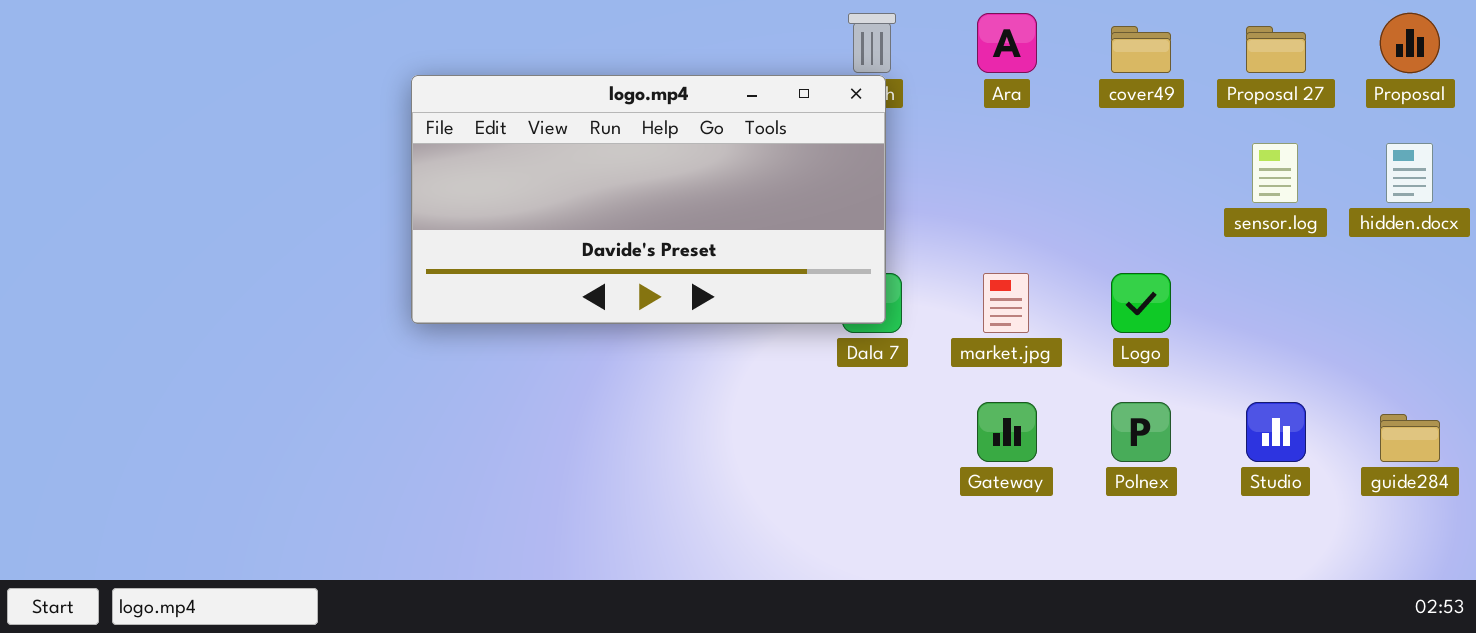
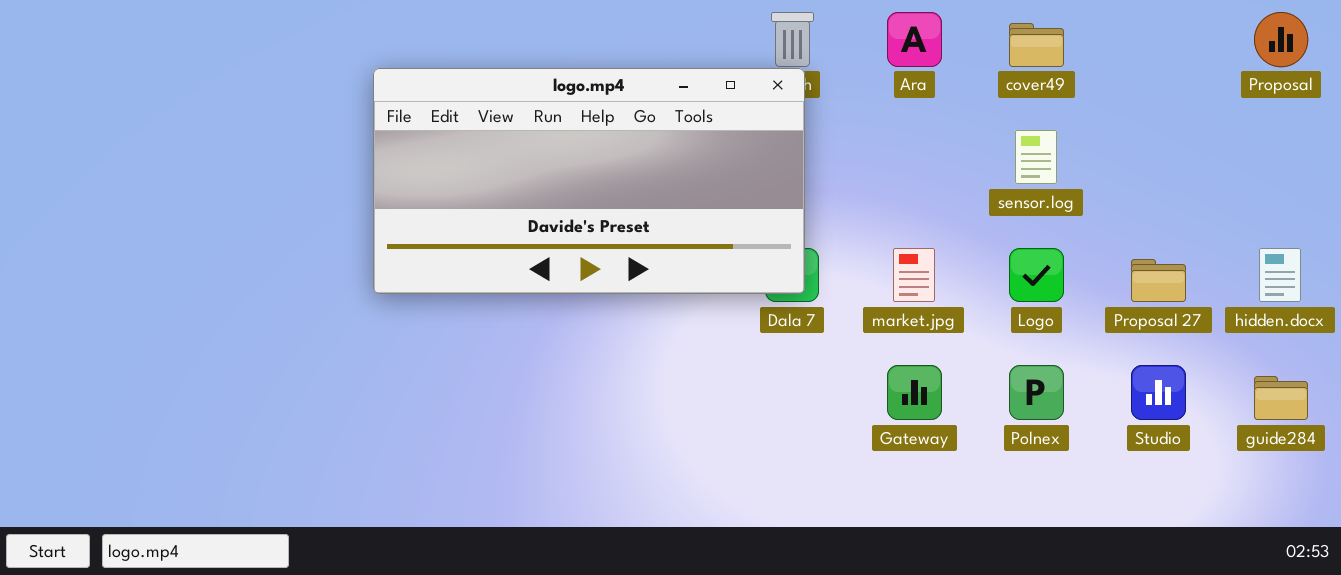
Proposal 27: [1246,26,1306,73] -> [1131,259,1186,302], moved
sensor.log: [1252,143,1298,203] -> [1015,130,1057,184], moved
hidden.docx: [1386,143,1433,203] -> [1259,248,1301,302], moved

